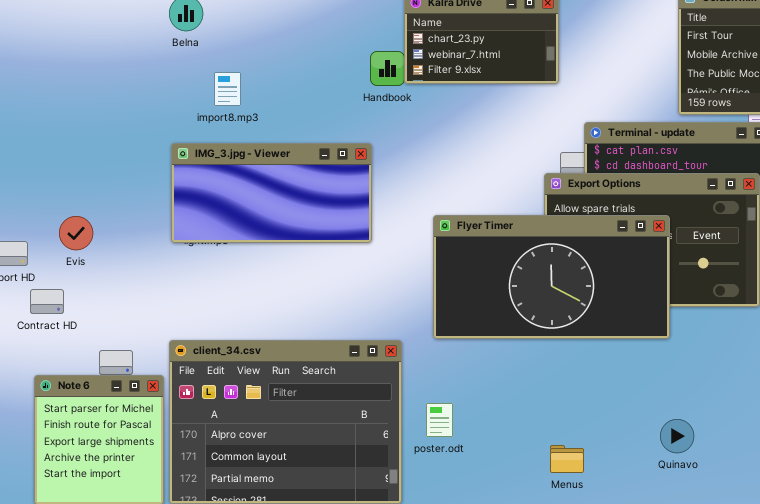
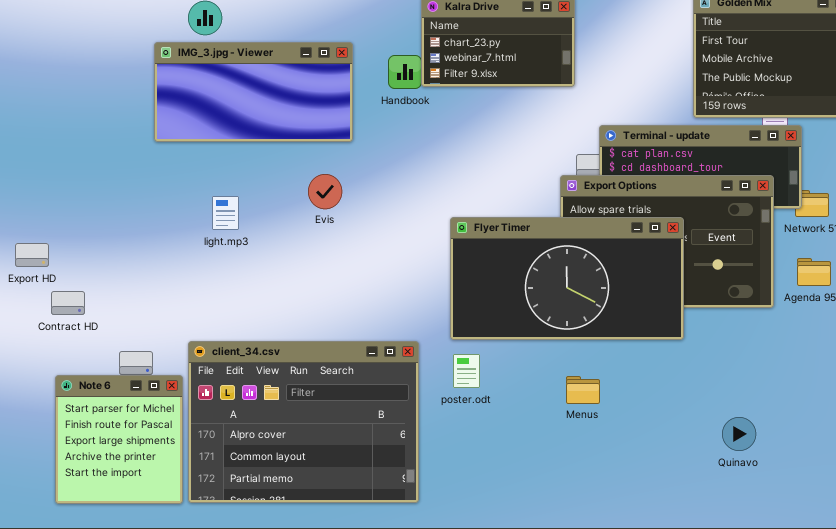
IMG_3.jpg - Viewer: [171,143,372,243] -> [154,42,353,142], moved
Evis: [59,216,93,250] -> [308,174,342,209], moved
poster.odt: [426,403,453,437] -> [453,354,480,388], moved
Quinavo: [660,419,694,453] -> [722,417,756,451], moved
Menus: [550,445,584,473] -> [566,376,600,404], moved

